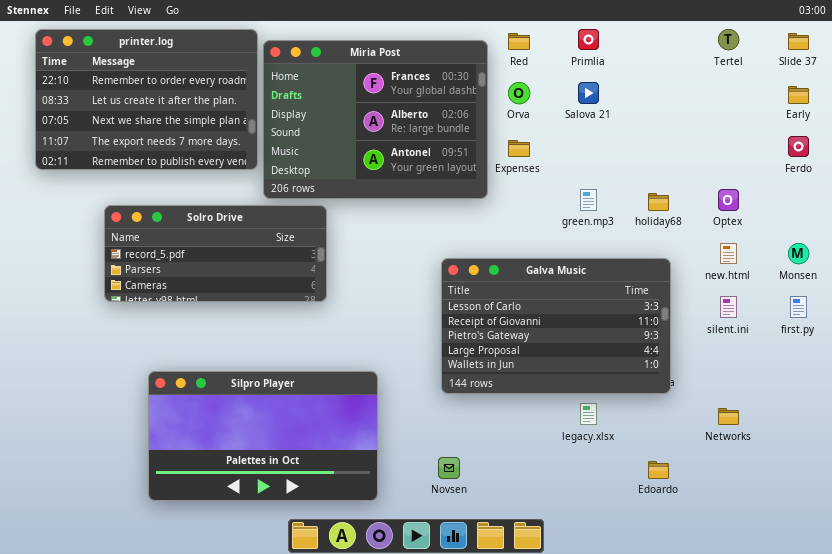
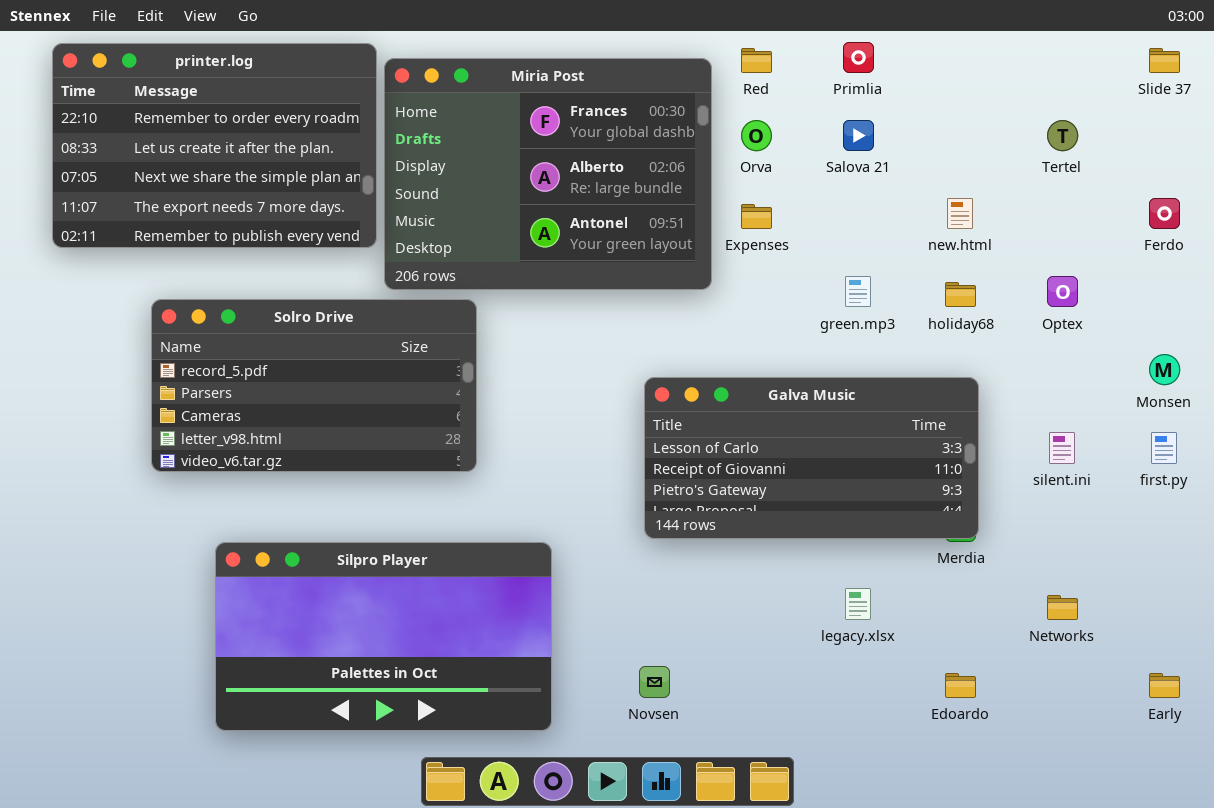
Tertel: [718,29,739,50] -> [1047,120,1078,151], moved
Early: [788,86,809,104] -> [1149,673,1180,698], moved
Solro Drive: [104,205,327,302] -> [151,299,477,472], resized
new.html: [720,243,737,264] -> [947,198,973,229], moved
Galva Music: [441,258,671,394] -> [644,377,979,539], resized

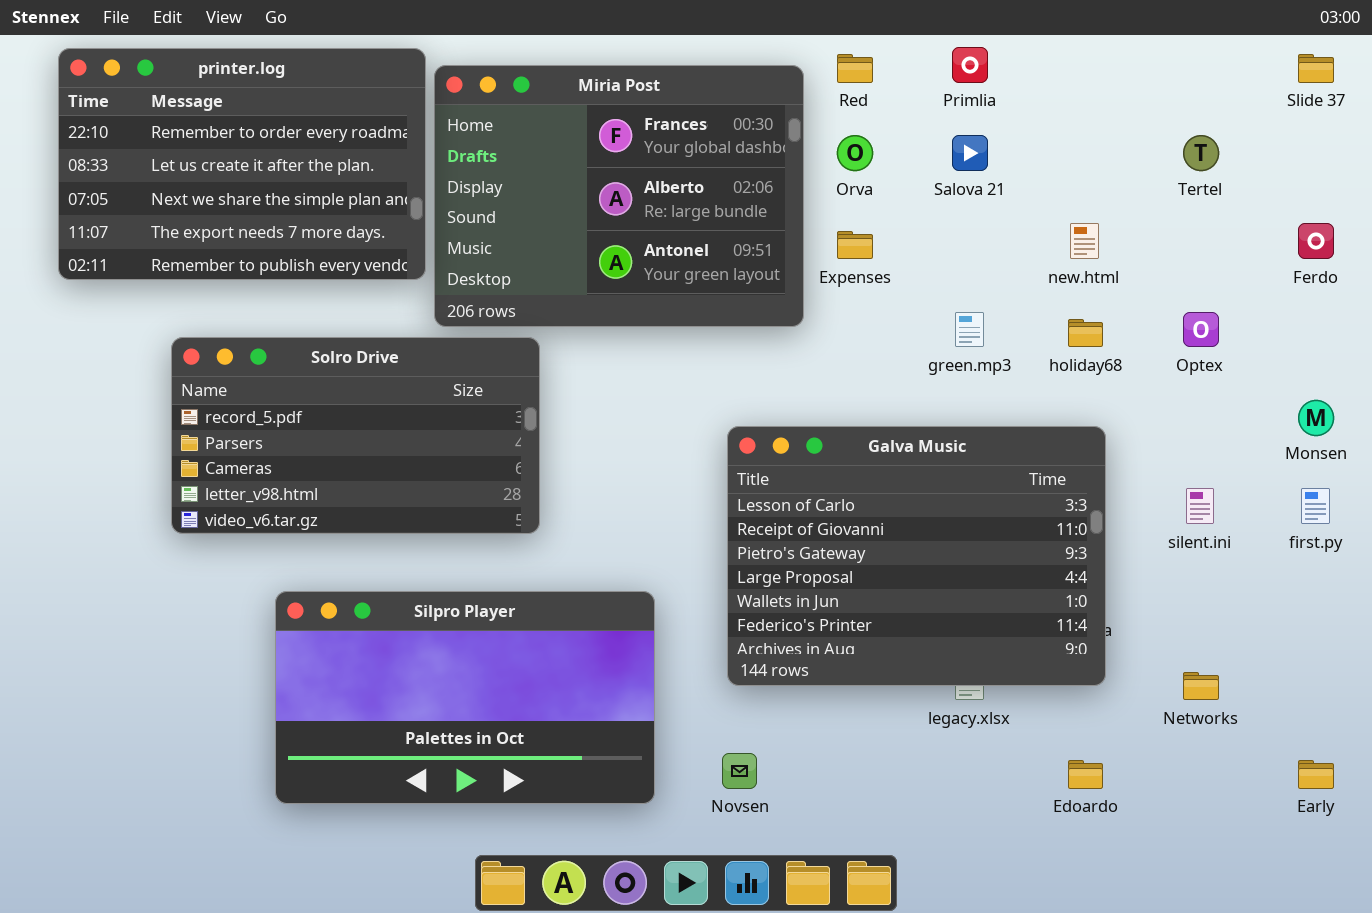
Galva Music: [644,377,979,539] -> [727,426,1106,686], resized
Silpro Player: [215,542,552,731] -> [275,591,655,804], moved

